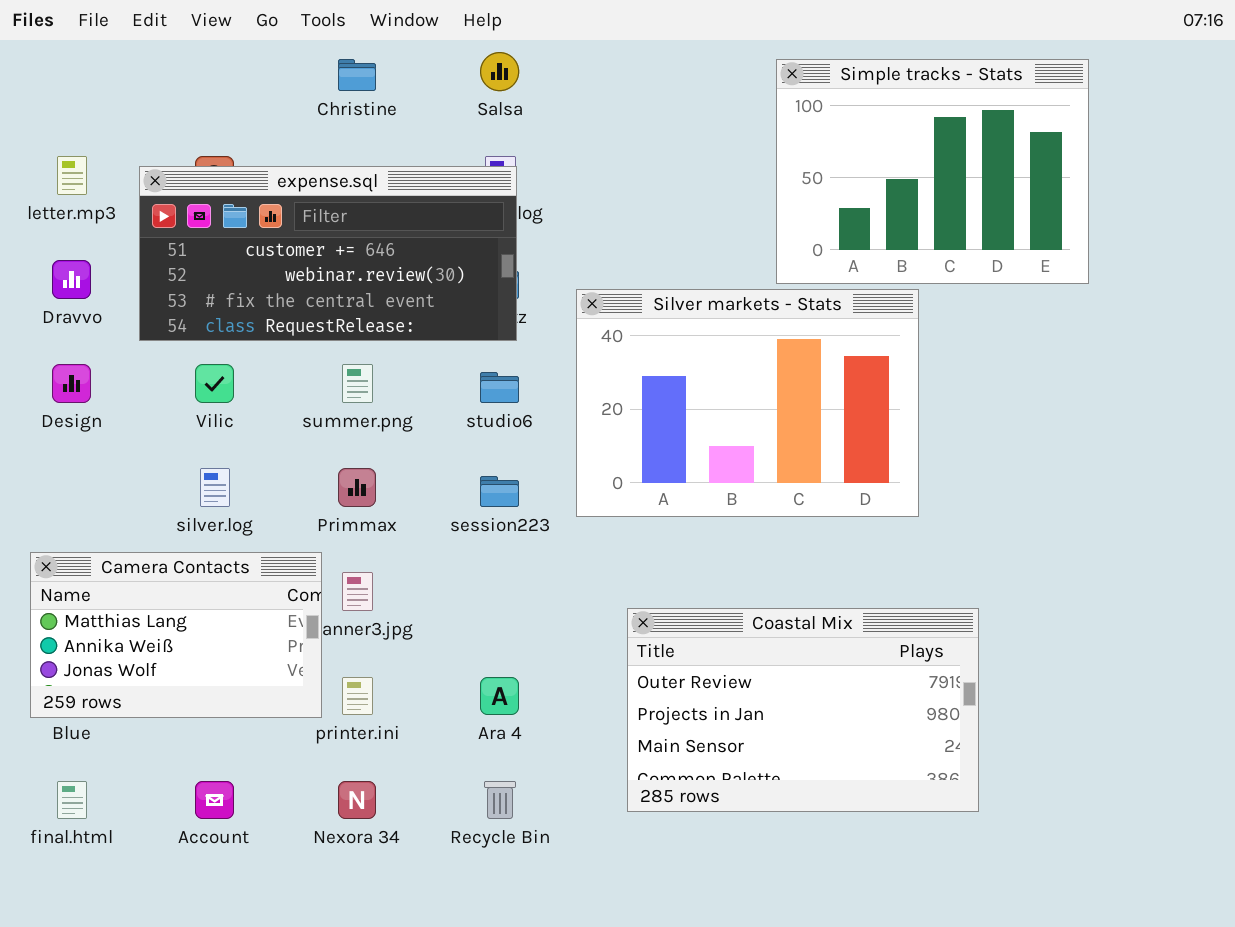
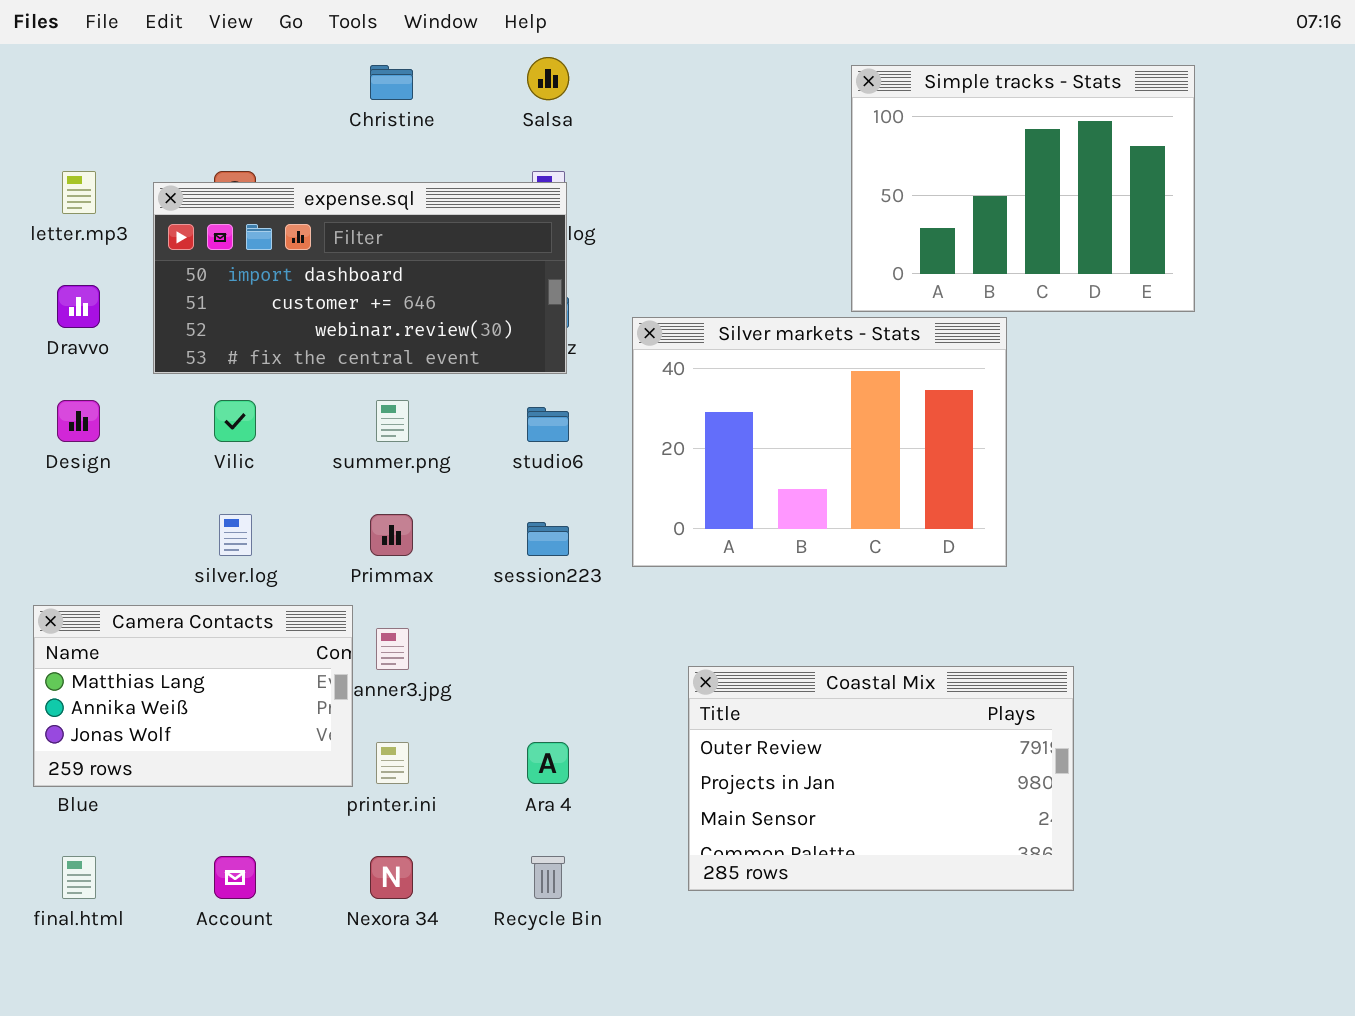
expense.sql: [139,166,517,341] -> [153,182,567,374], scrolled up 1 row

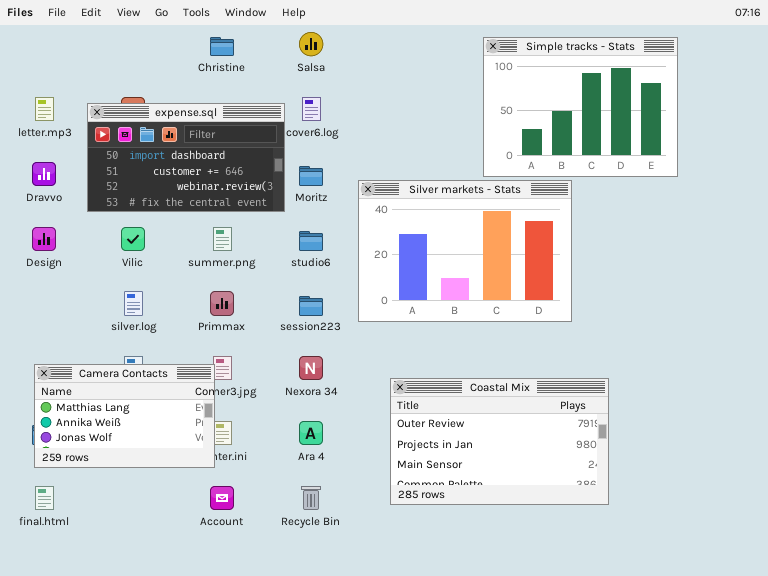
expense.sql: [153,182,567,374] -> [87,103,285,212], resized
Camera Contacts: [33,605,353,787] -> [34,364,215,468], moved
Account: [214,856,256,899] -> [210,486,234,510], moved
Nexora 34: [370,856,413,899] -> [299,356,323,380], moved

